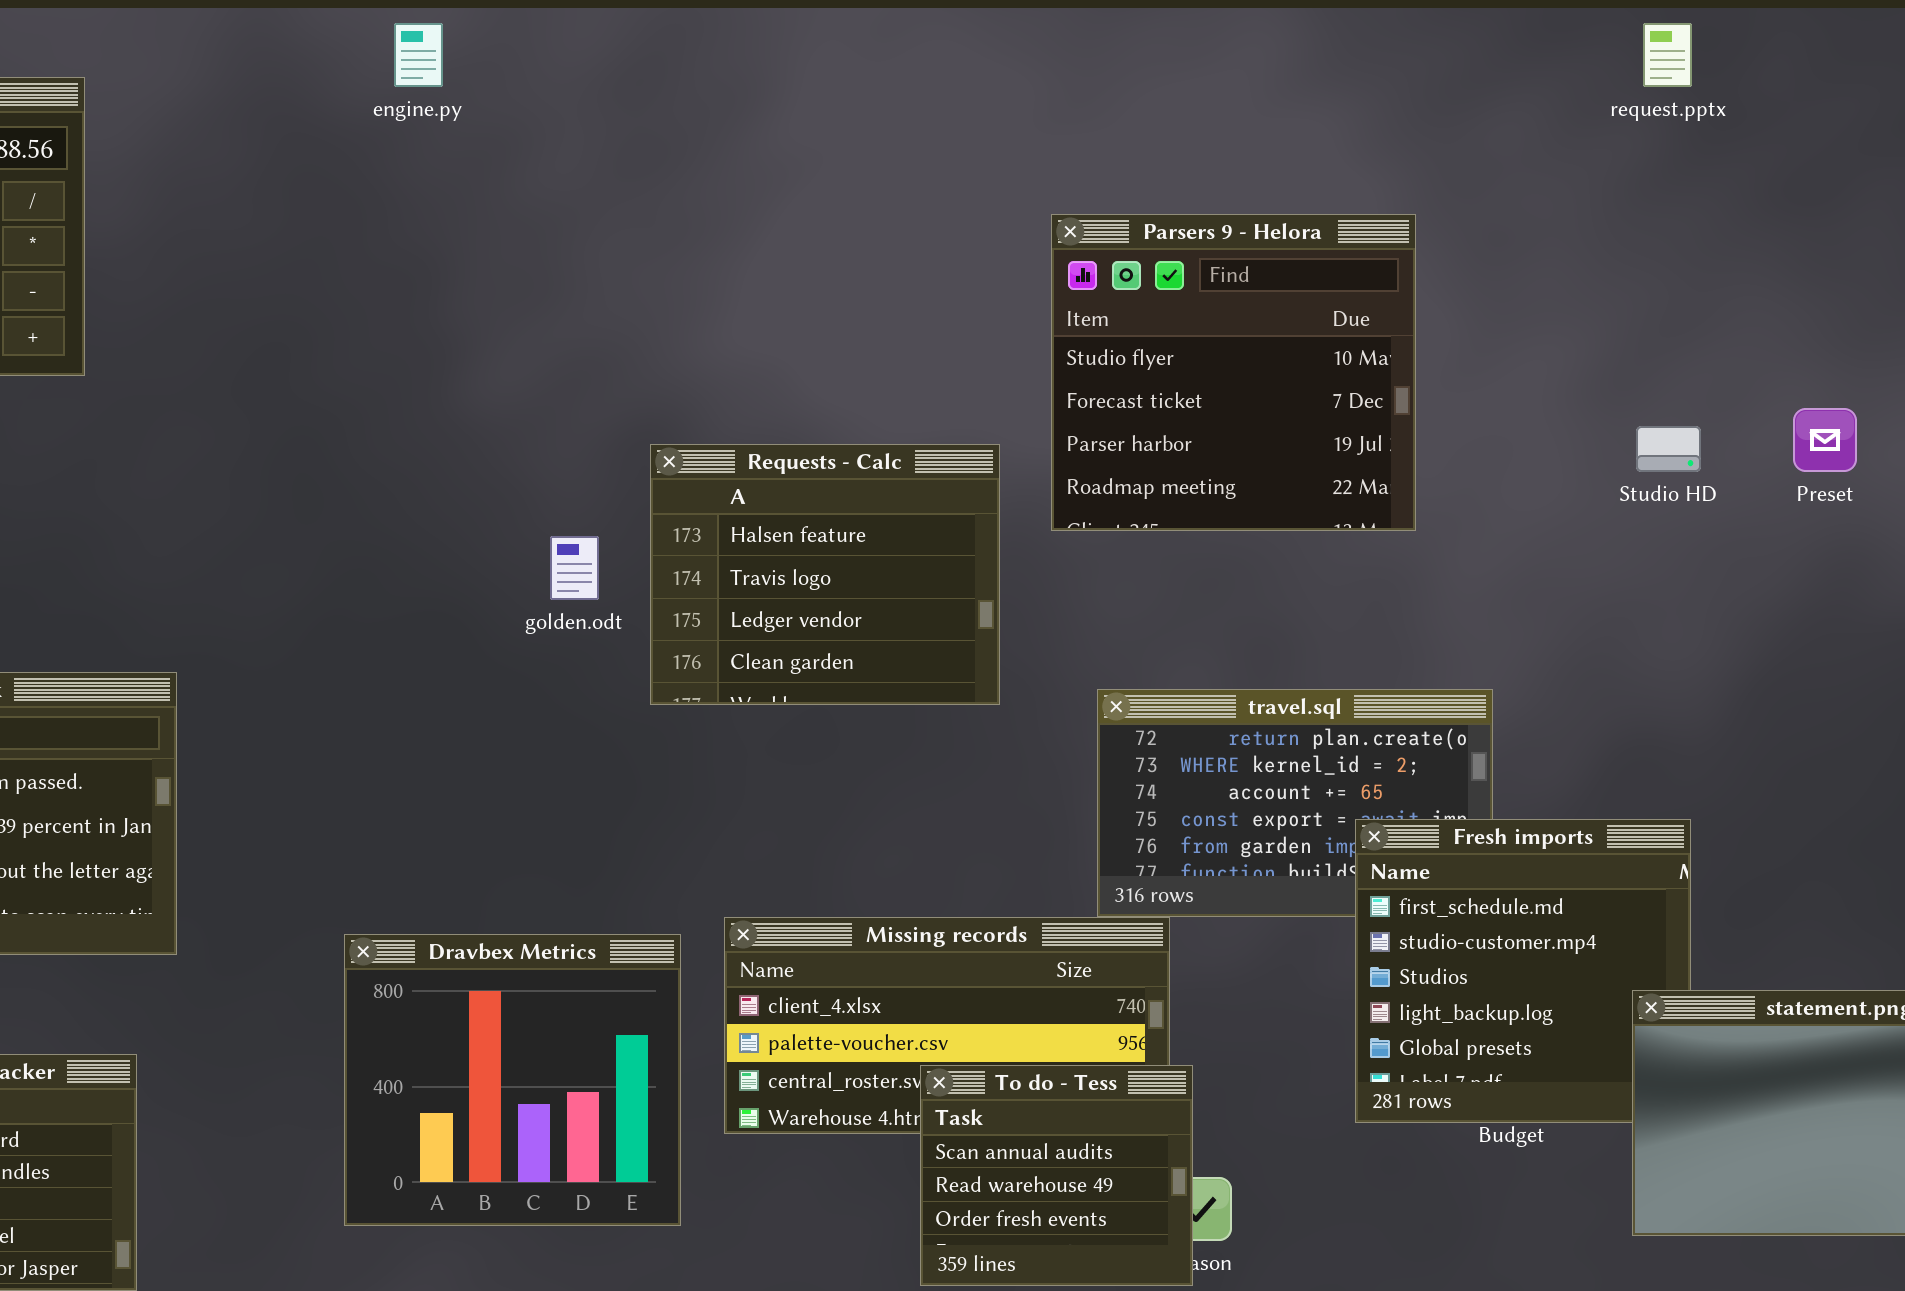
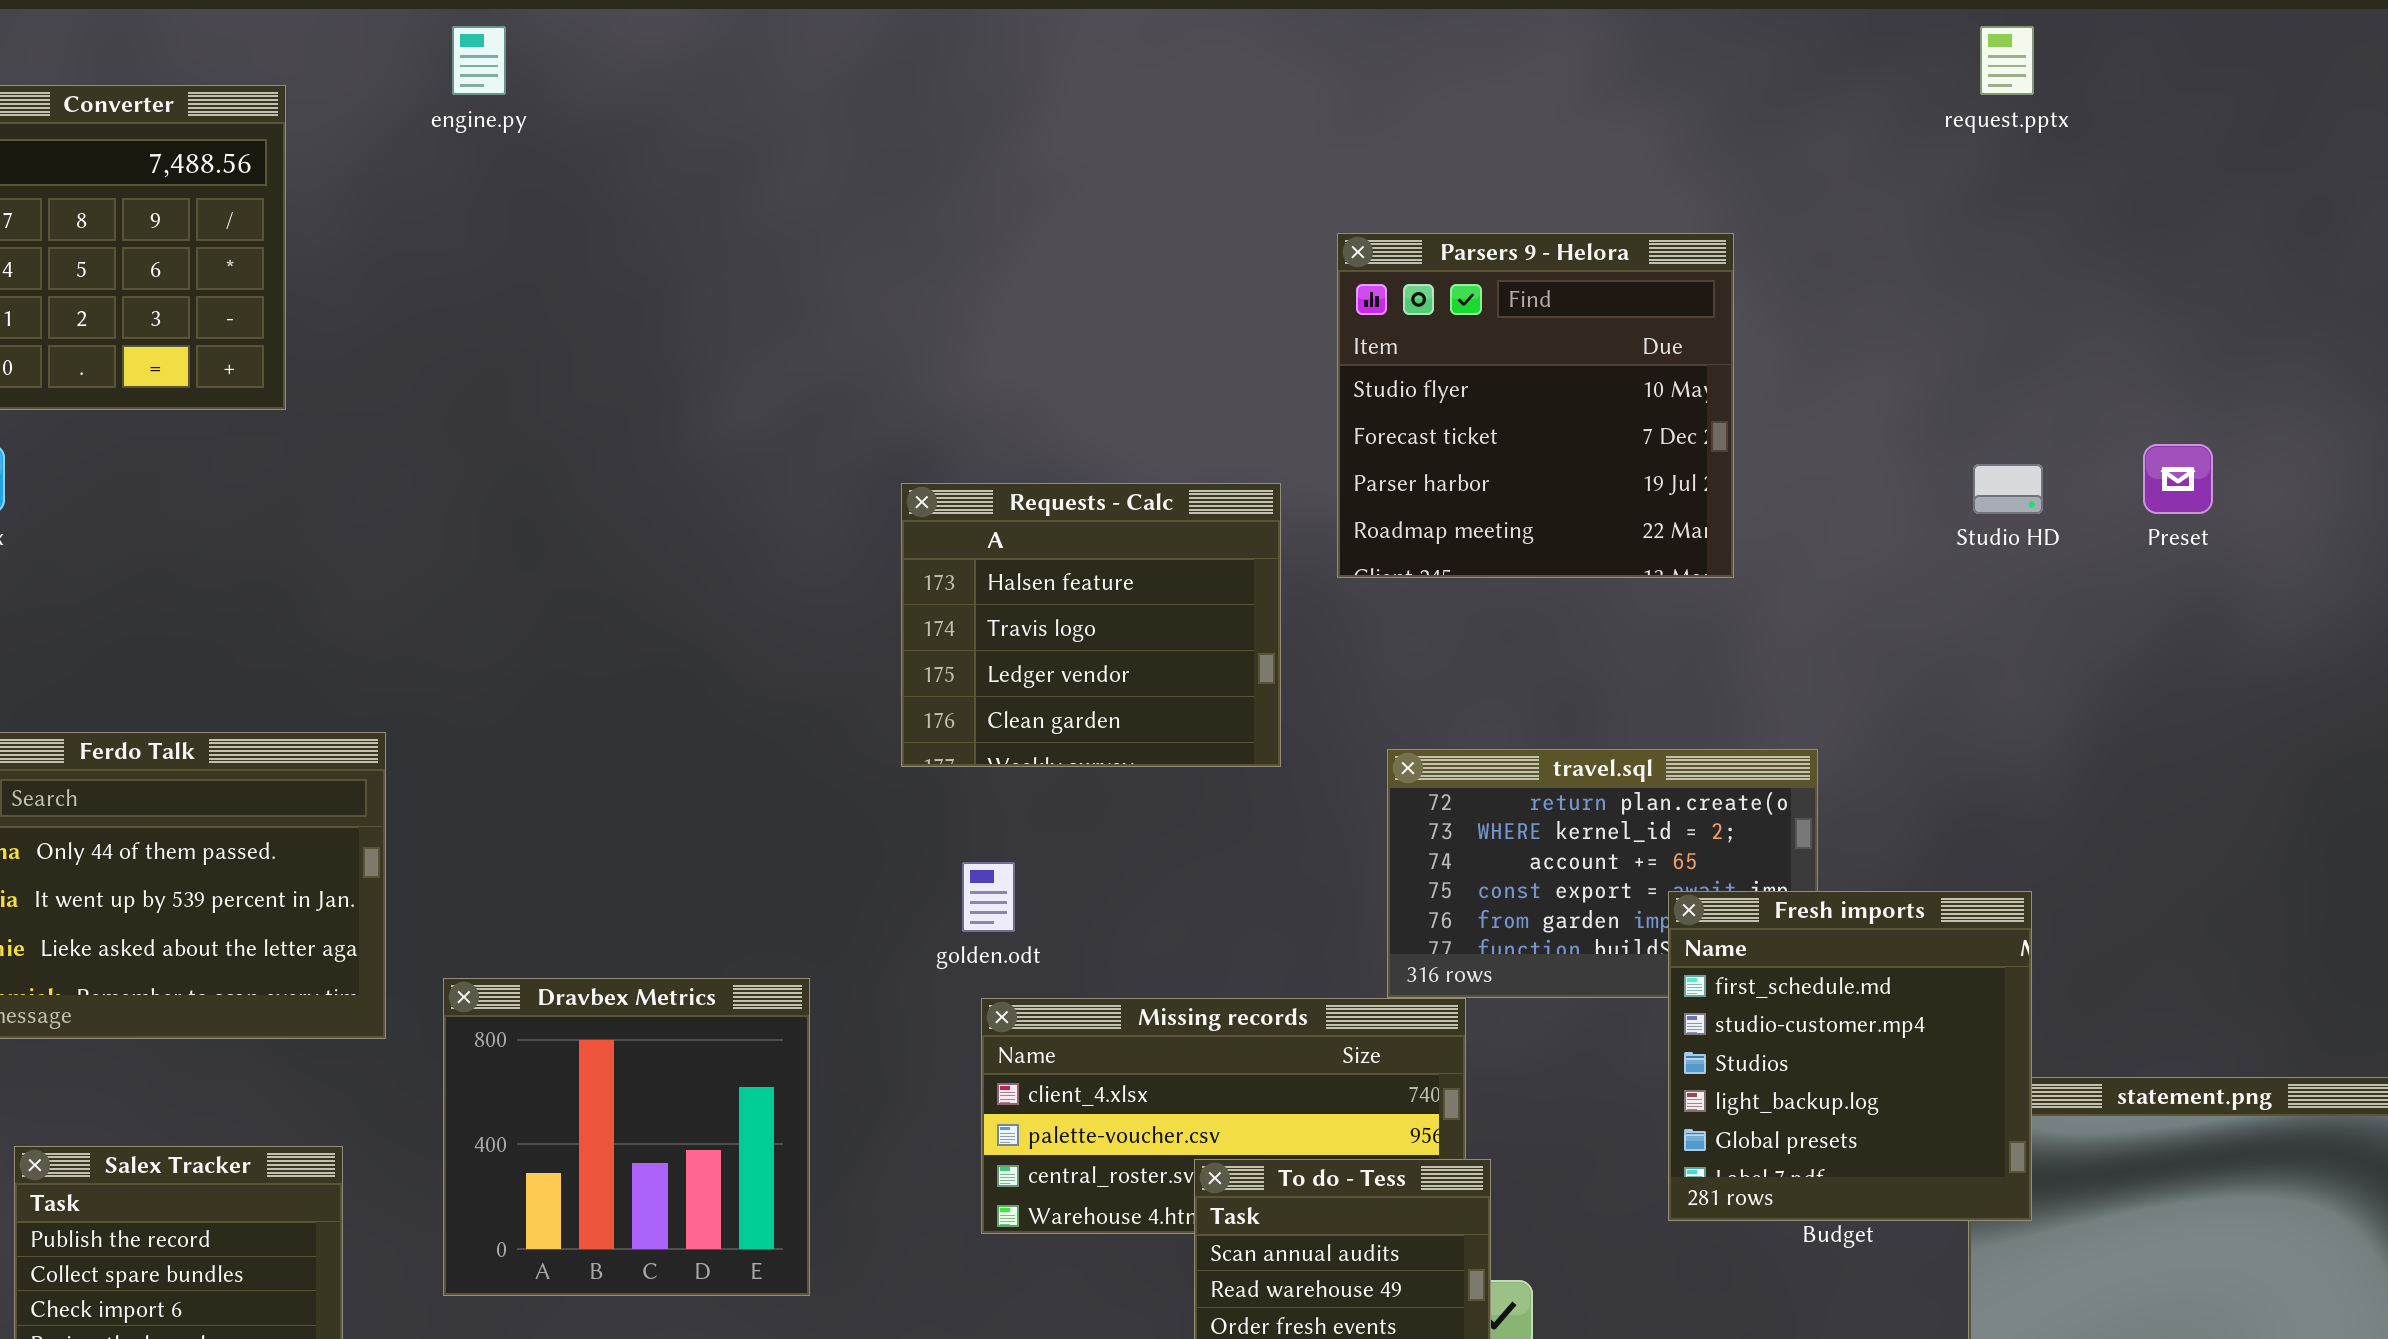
engine.py: [394,23,443,87] -> [452,26,506,95], moved
golden.odt: [550,536,599,600] -> [962,862,1015,932], moved
Fresh imports: [1355,819,1691,1123] -> [1668,891,2032,1221], raised
Dravbex Metrics: [344,934,681,1226] -> [443,978,810,1296], moved

